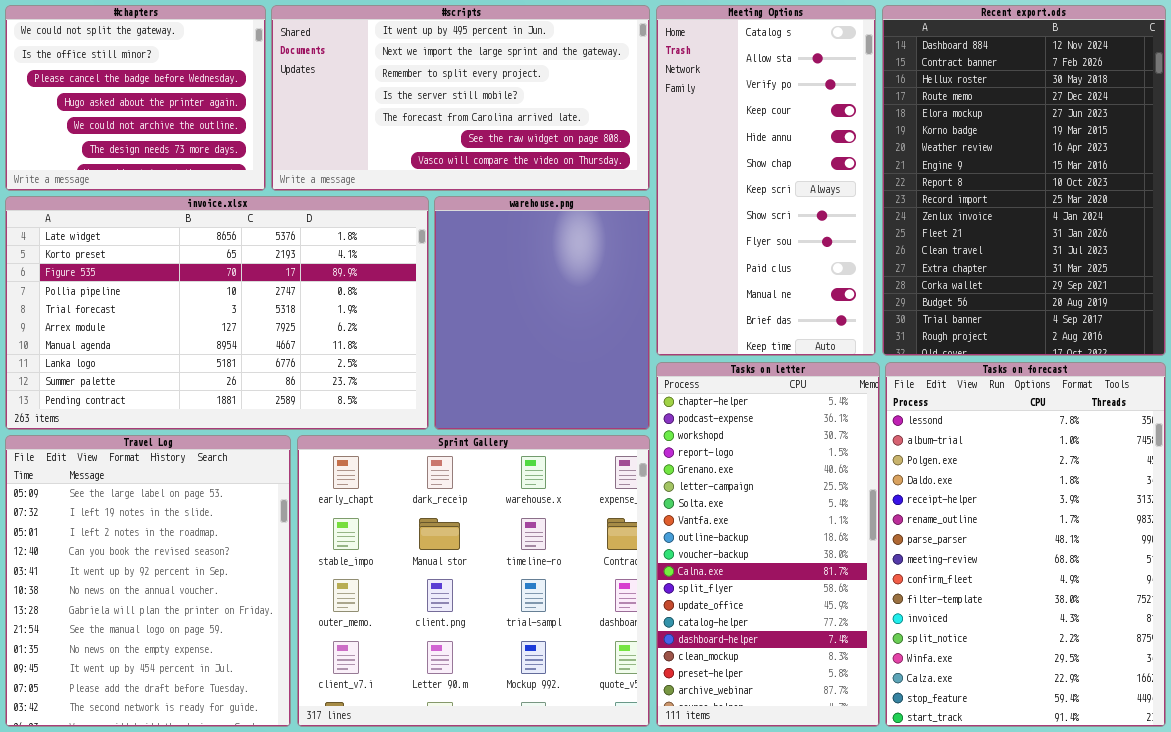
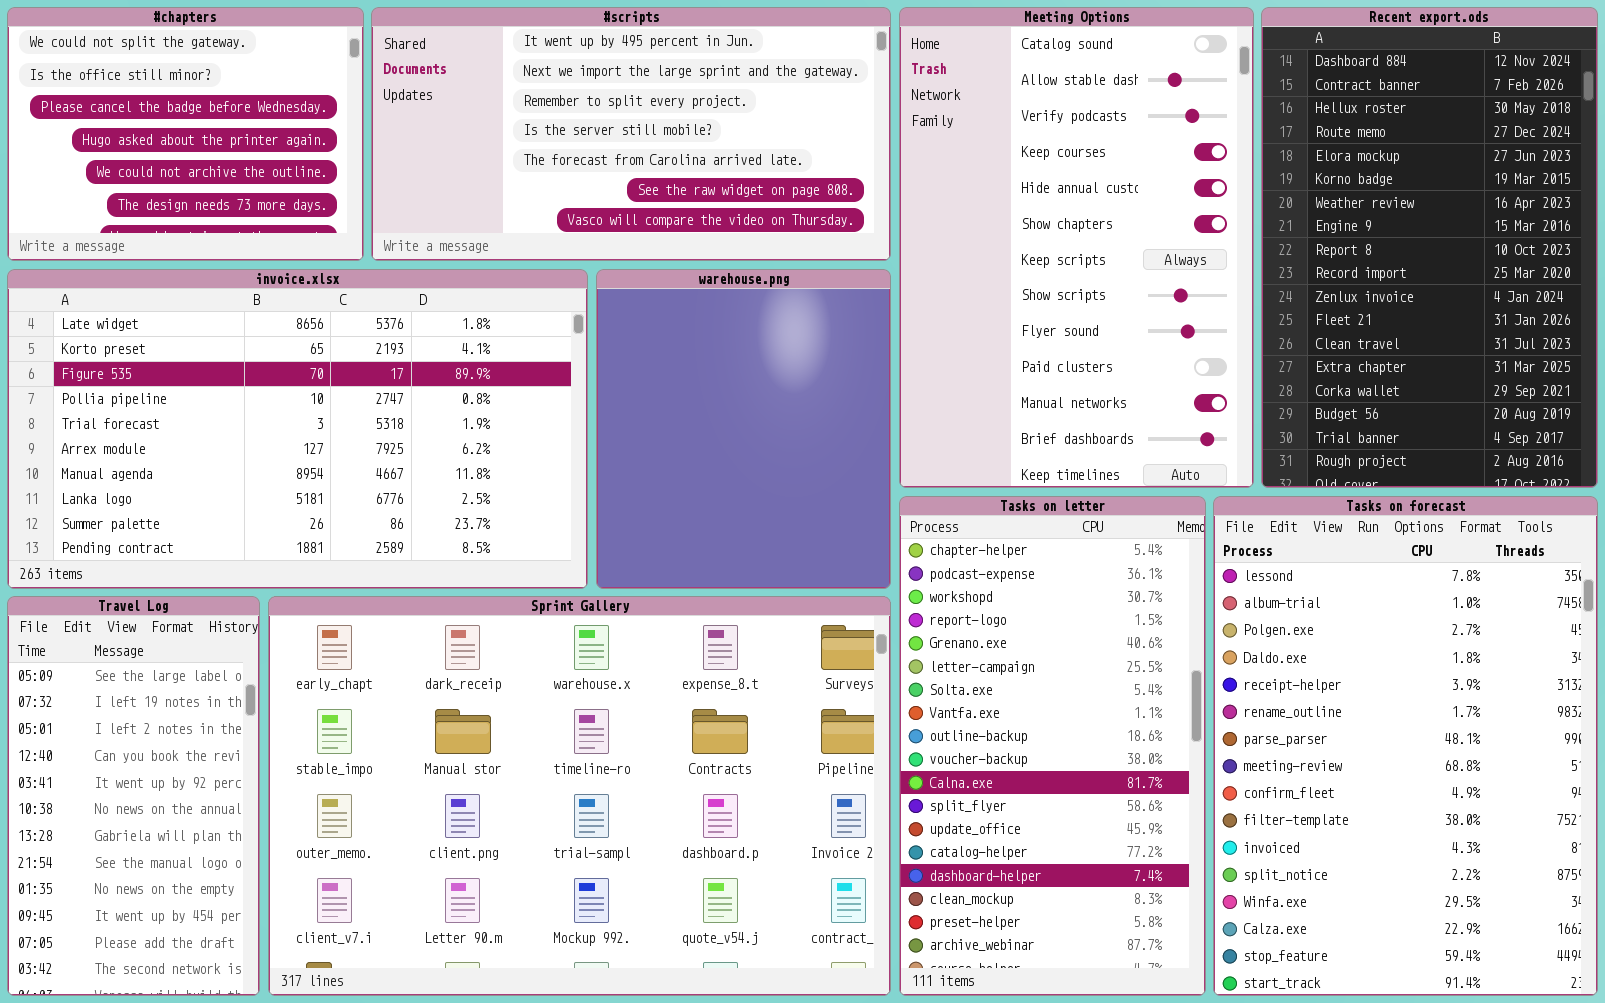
Meeting Options: [656,5,876,356] -> [899,7,1254,488], resized
Recent export.ods: [882,5,1166,356] -> [1261,7,1598,488], resized
Travel Log: [5,435,291,727] -> [7,596,260,996], resized
Sprint Gallery: [297,435,650,727] -> [268,596,891,996], resized

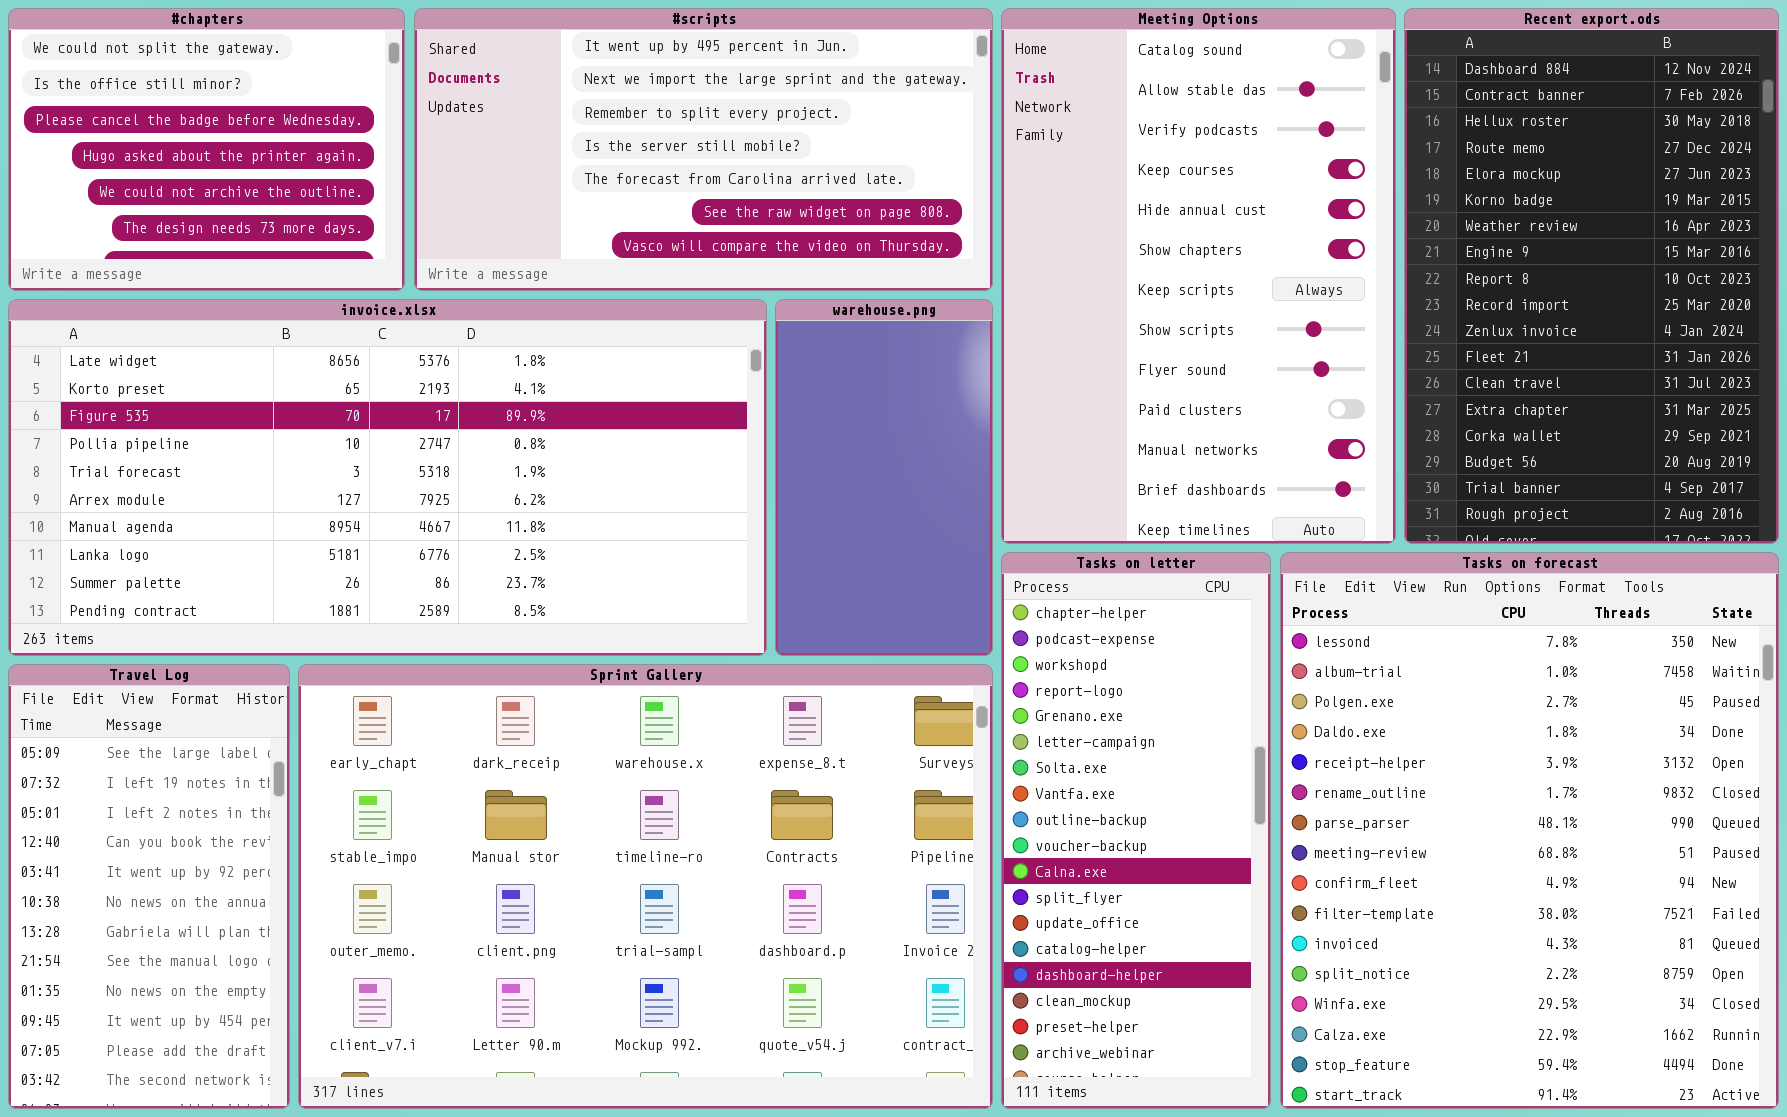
invoice.xlsx: [7,269,588,589] -> [8,299,767,656], resized
warehouse.png: [596,269,891,589] -> [775,299,993,656], resized
Tasks on letter: [899,496,1206,996] -> [1001,552,1271,1109], resized
Tasks on forecast: [1213,496,1598,996] -> [1280,552,1779,1109], resized

